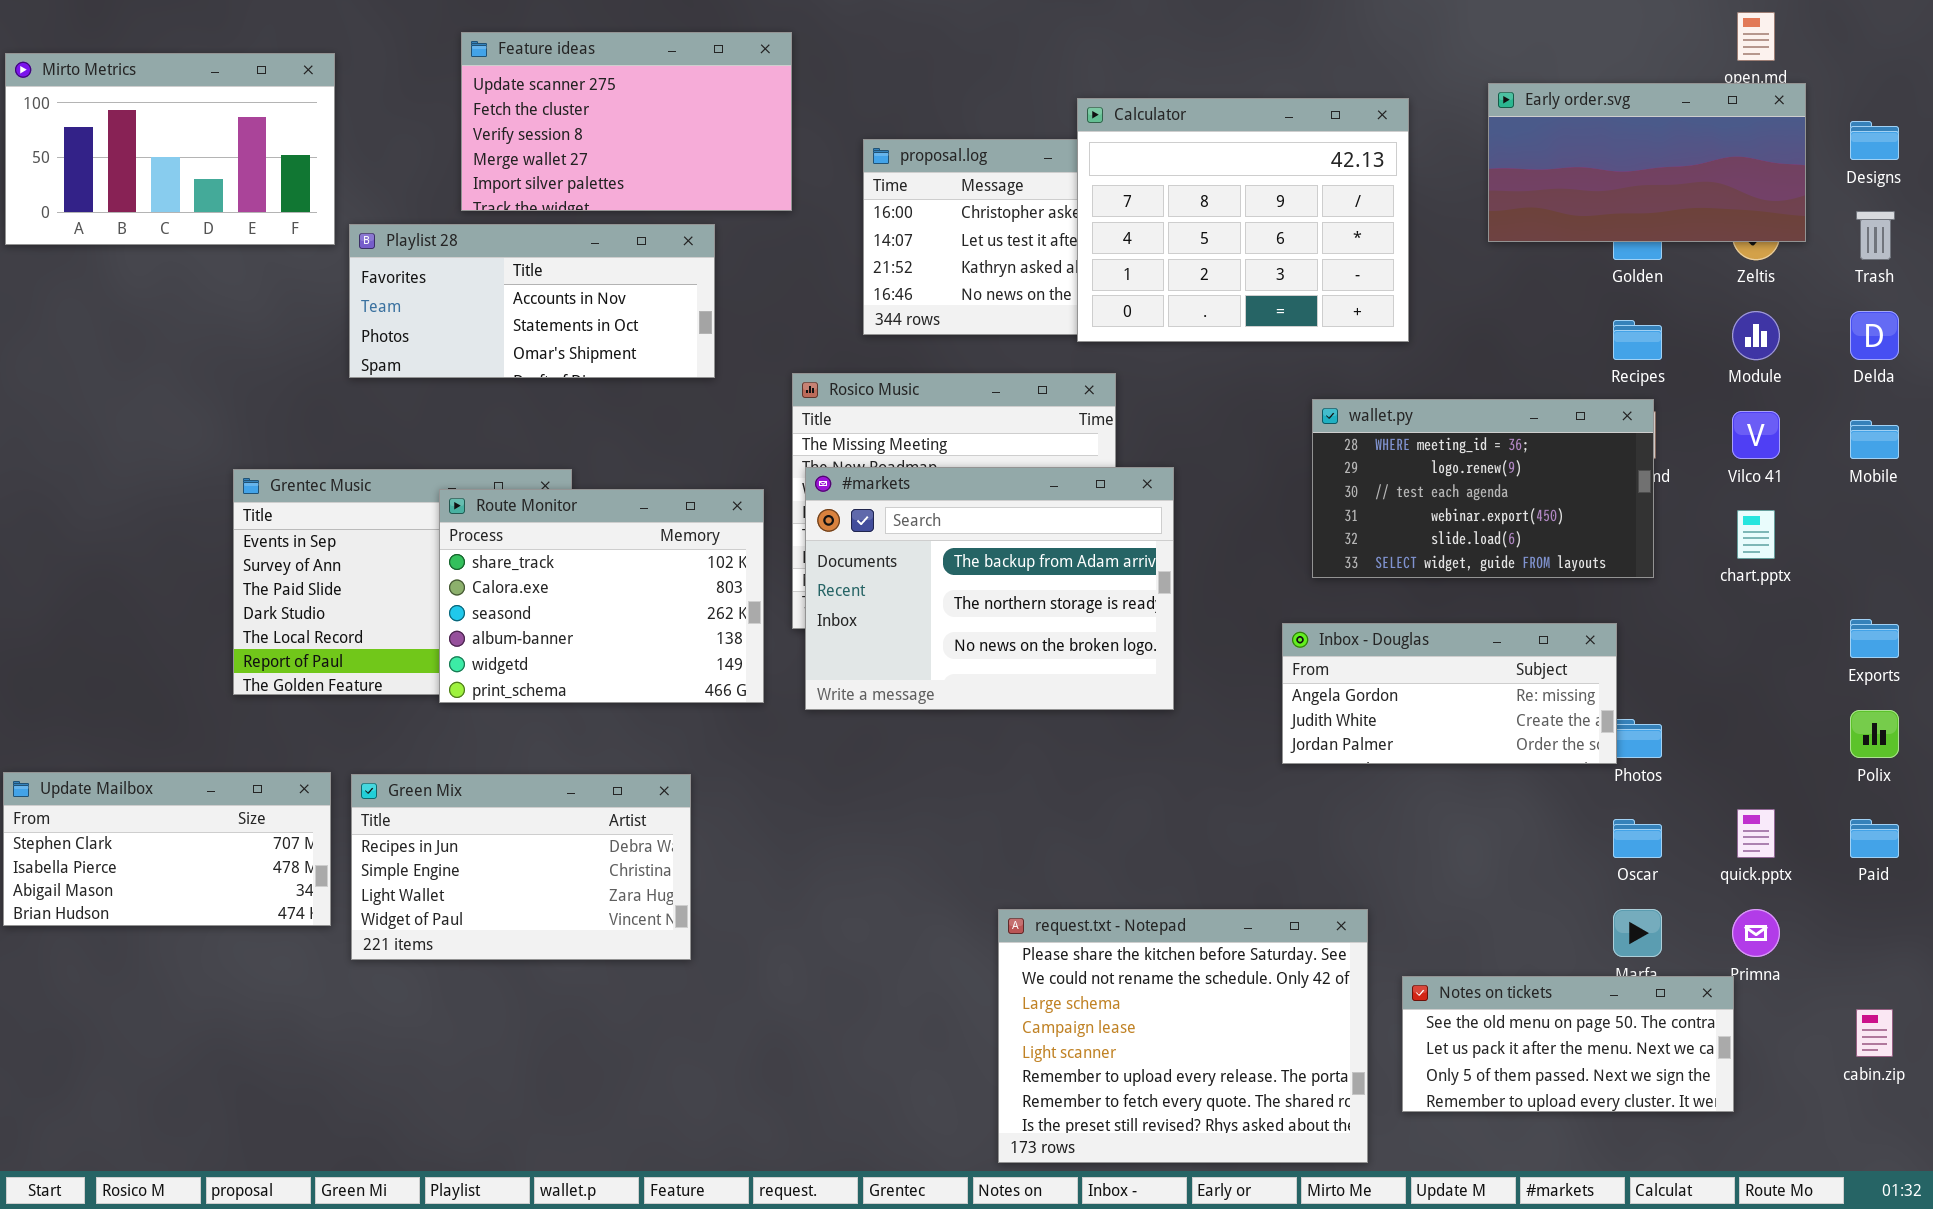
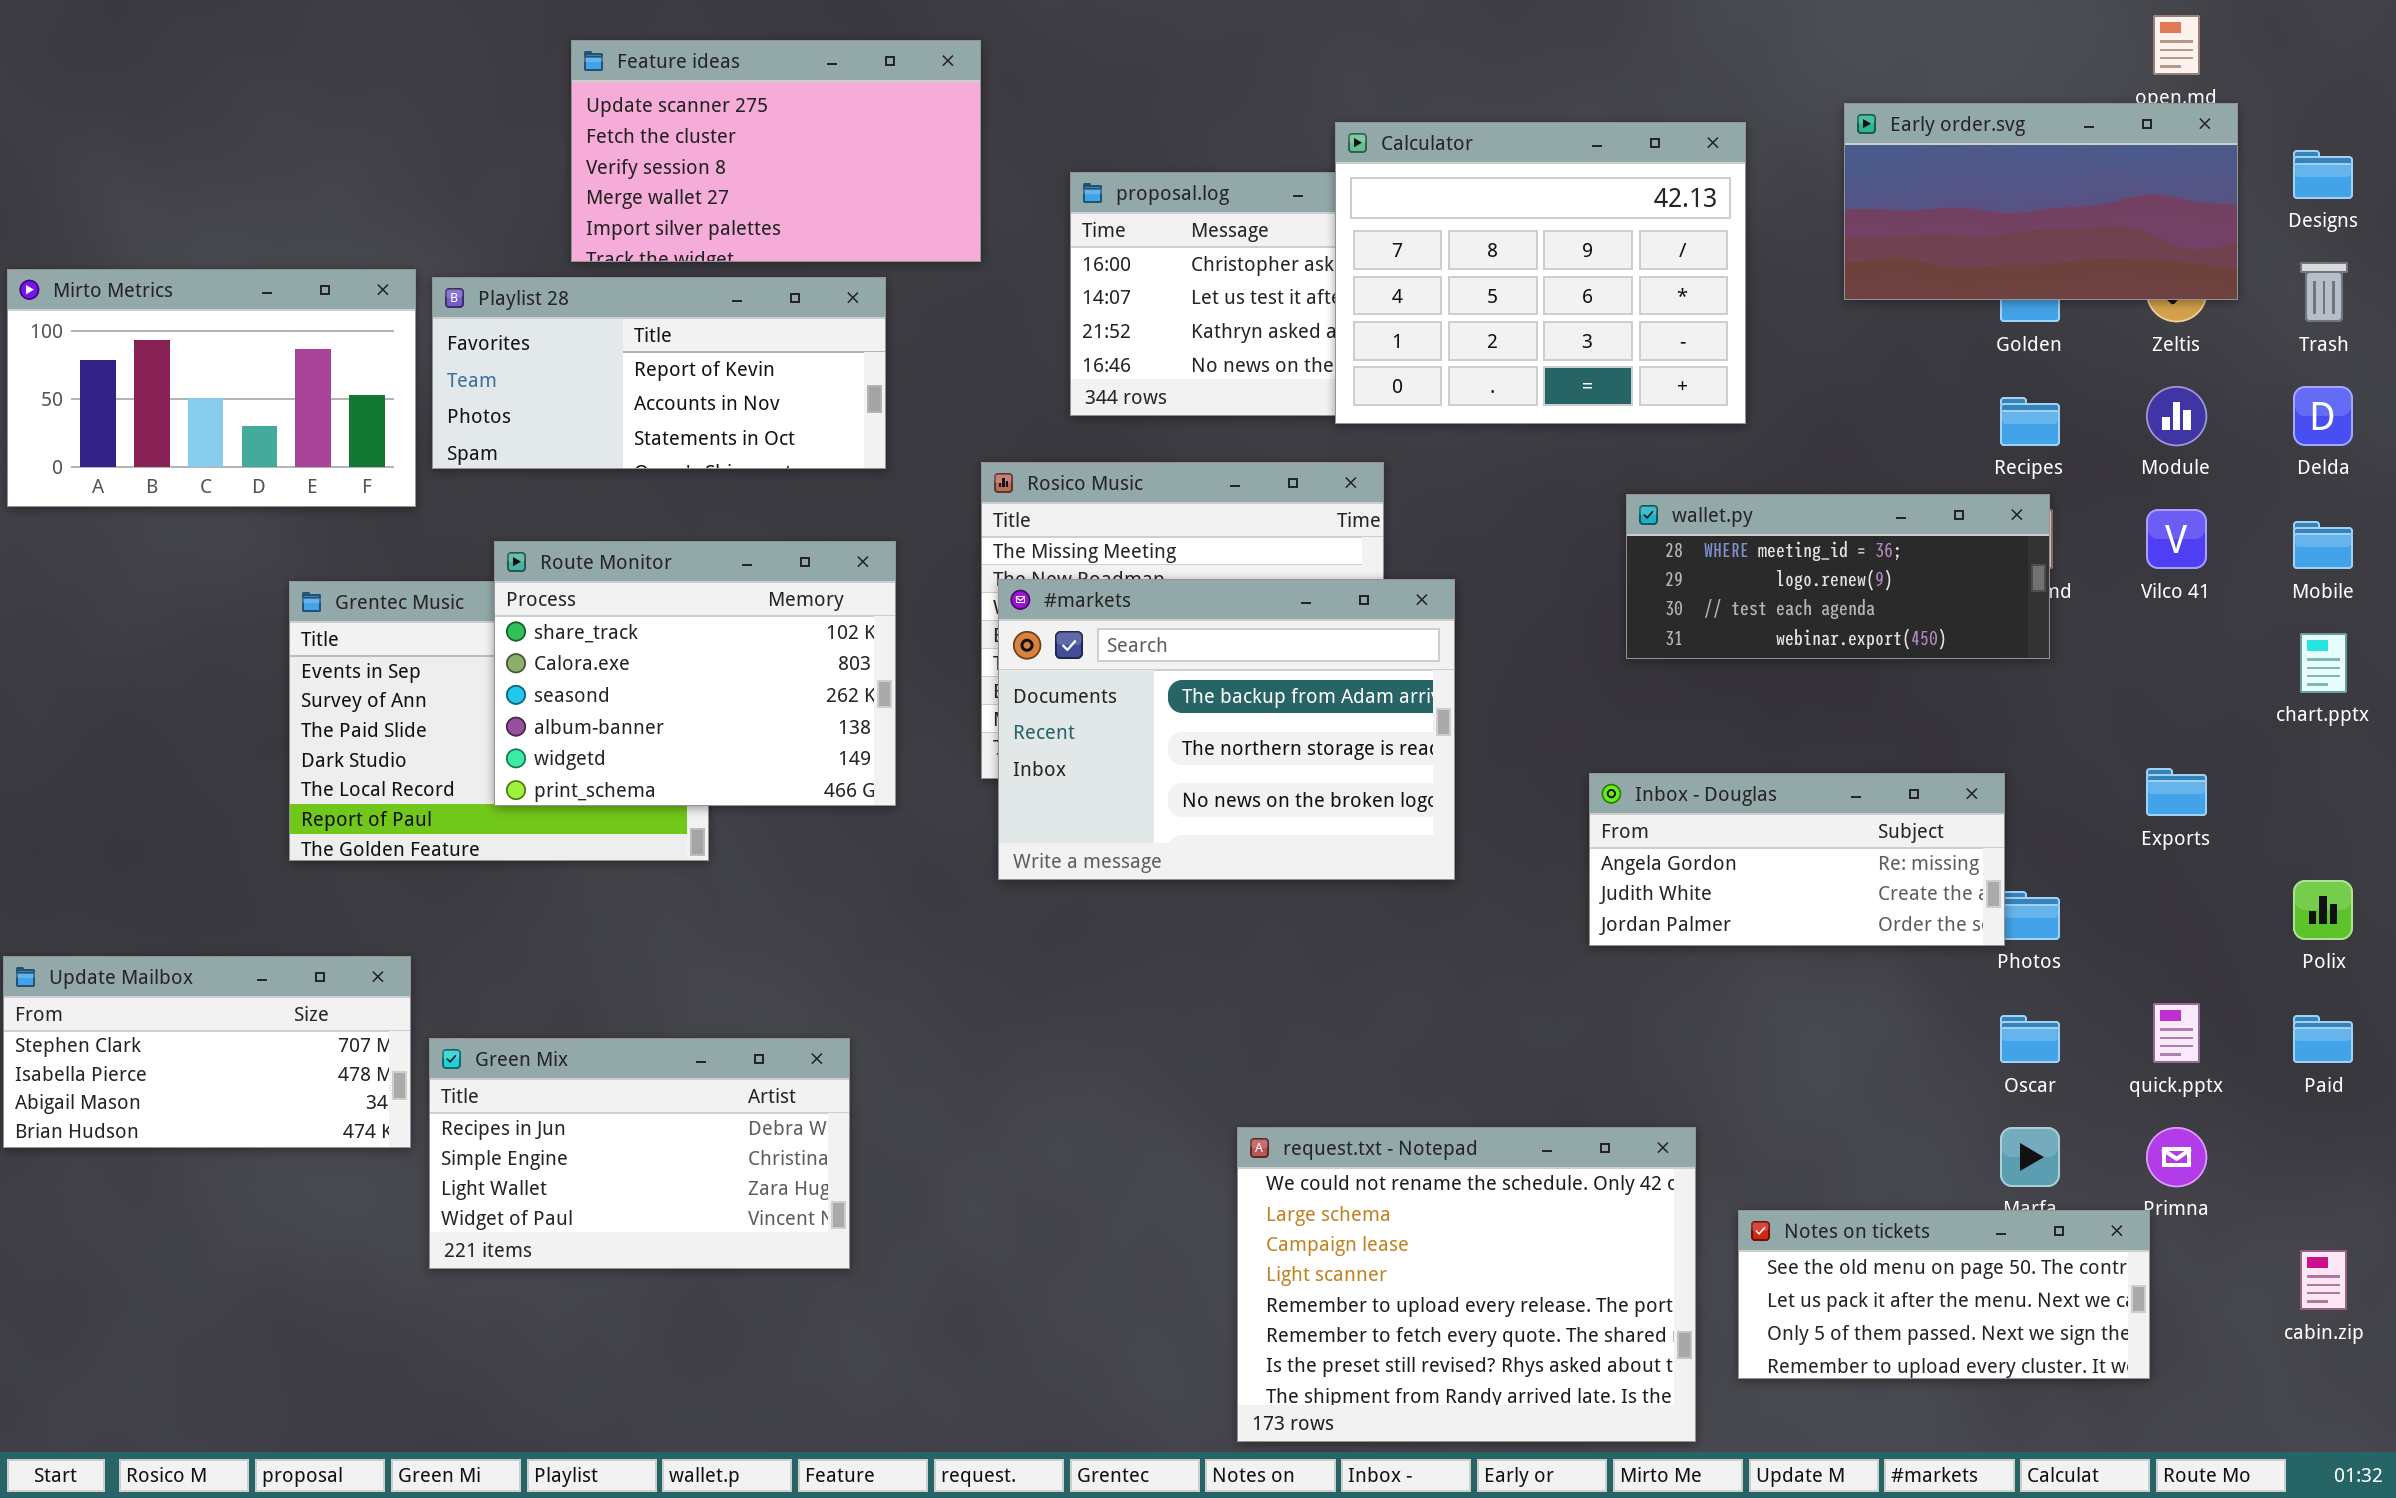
Mirto Metrics: [5,53,335,245] -> [7,269,416,507], moved
Playlist 28: [349,224,715,378] -> [432,277,886,469], scrolled up 1 row
wallet.py: [1312,399,1654,578] -> [1626,494,2050,659], resized
Route Monitor: [439,489,764,703] -> [494,541,896,806], moved
chart.pptx: [1737,510,1775,559] -> [2300,633,2347,693], moved
Exports: [1850,619,1899,658] -> [2146,768,2207,816], moved
Green Mix: [351,774,691,960] -> [429,1038,850,1269], moved
request.txt - Notepad: [998,909,1368,1163] -> [1237,1127,1696,1442], scrolled down 1 row

